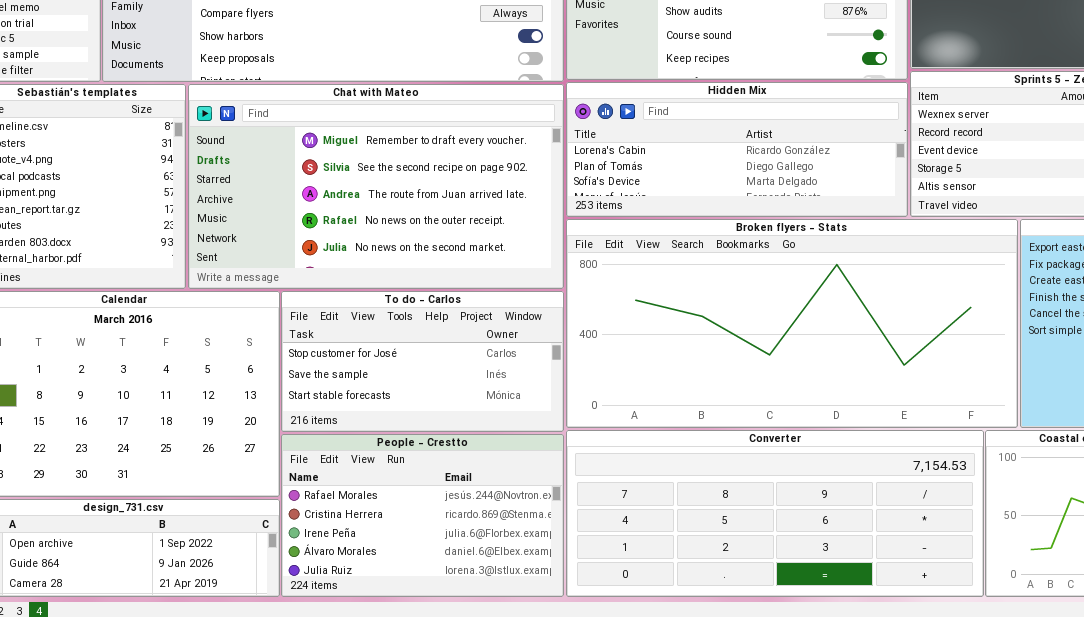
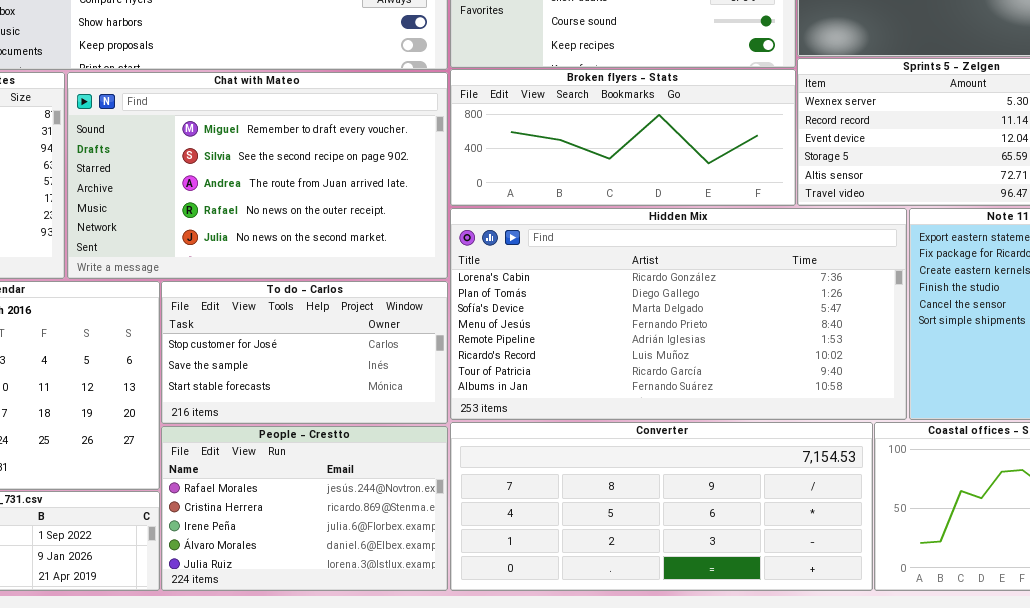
Hidden Mix: [566,82,908,217] -> [450,208,907,420], moved, resized
Broken flyers - Stats: [566,219,1018,428] -> [450,69,796,206], moved, resized

